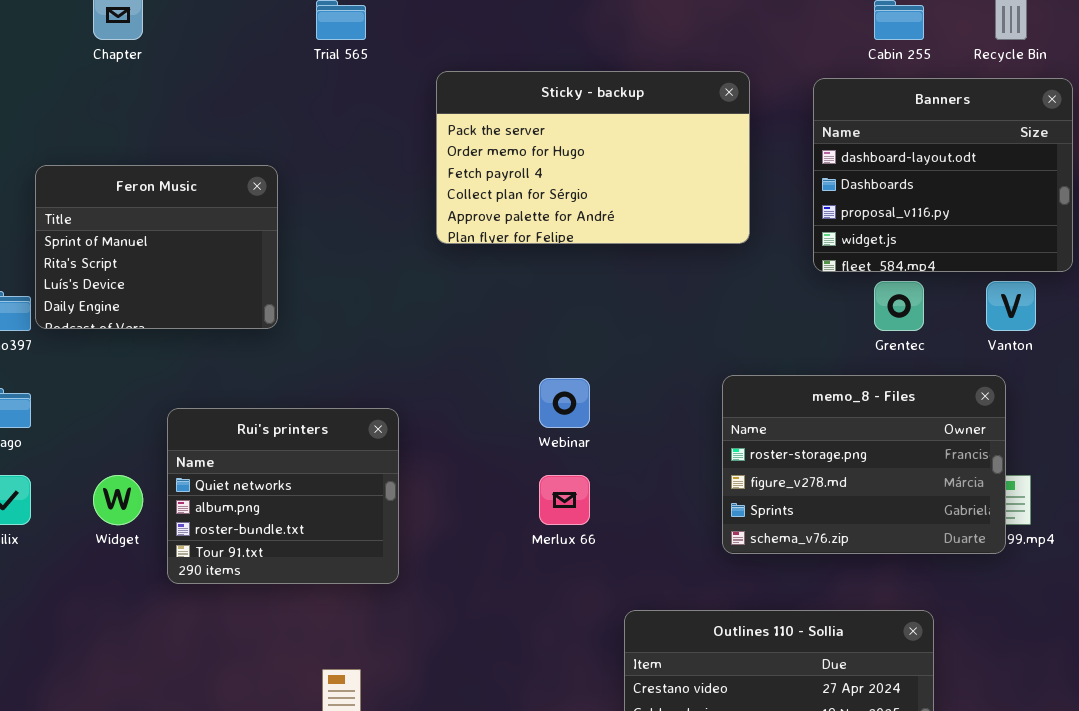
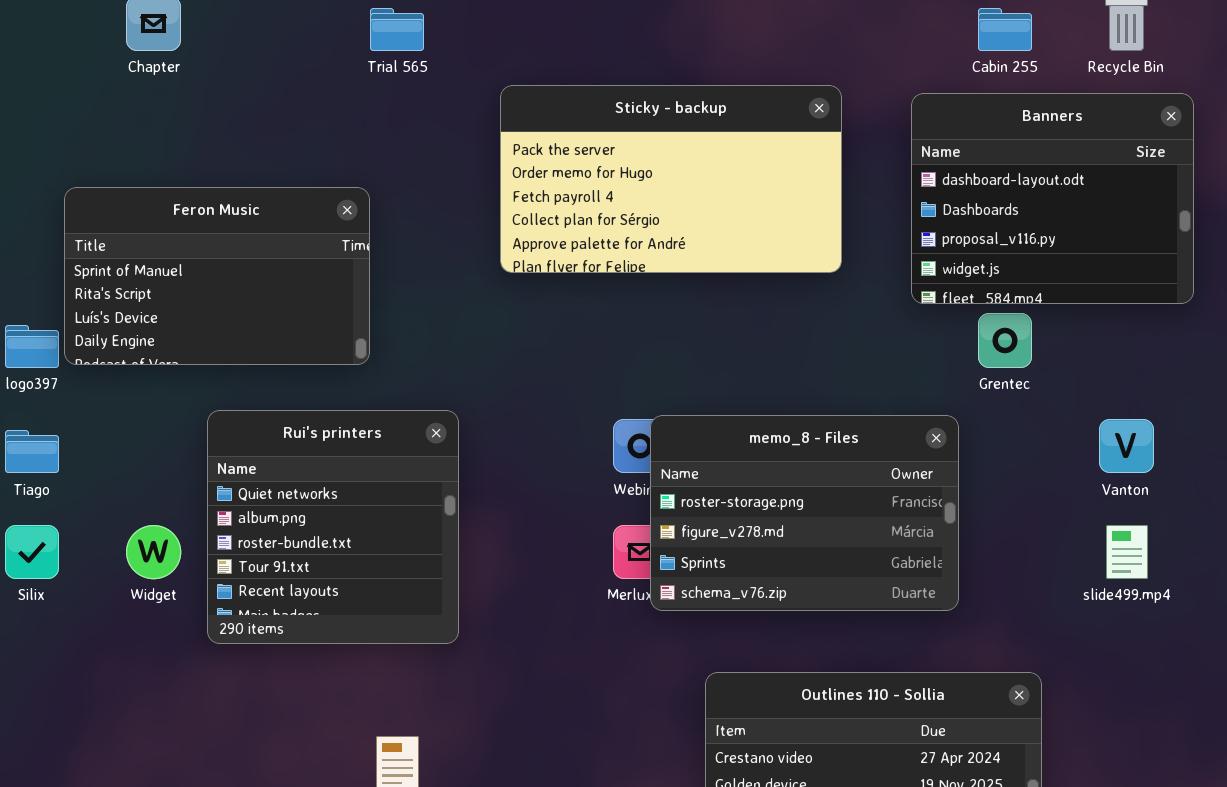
Feron Music: [35,165,278,329] -> [64,187,370,365], resized
Vanton: [986,281,1036,331] -> [1099,419,1154,473], moved
memo_8 - Files: [722,375,1006,554] -> [650,415,959,611], moved
Rui's printers: [167,408,399,584] -> [207,410,459,644], resized

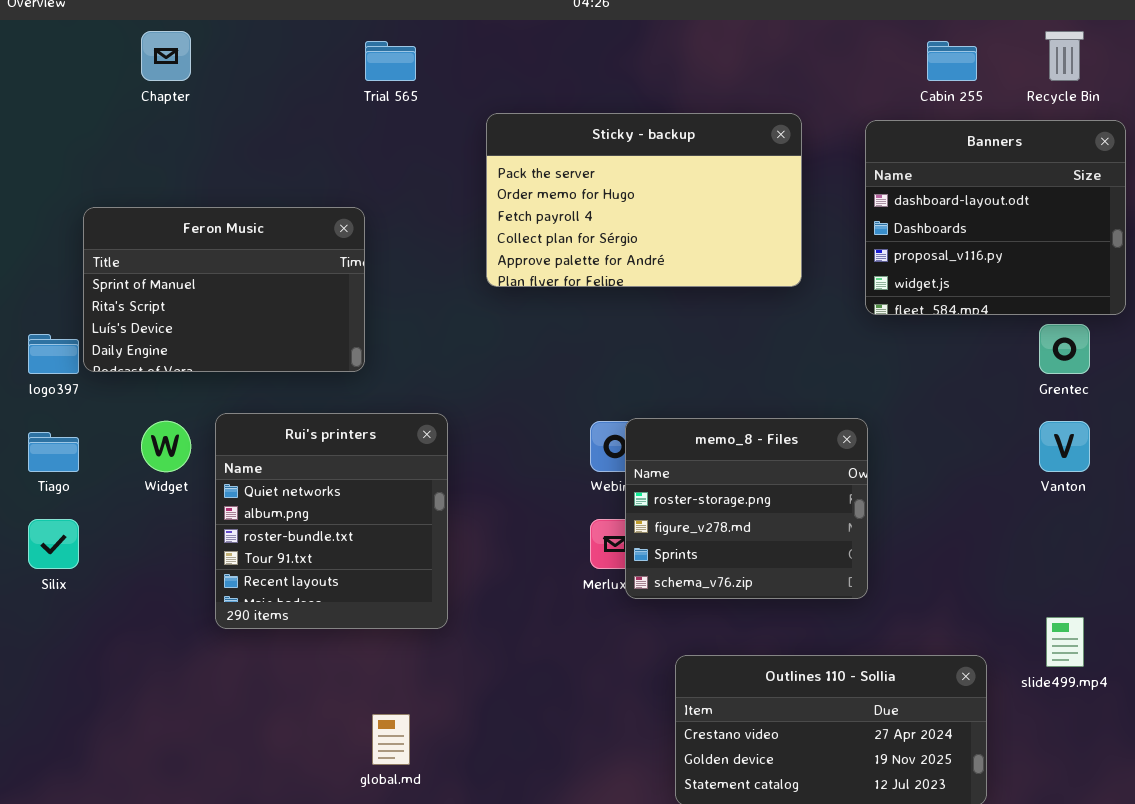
Grentec: [978,313,1032,368] -> [1039,324,1090,374], moved
memo_8 - Files: [650,415,959,611] -> [625,418,868,599], resized
Widget: [126,525,181,579] -> [141,421,191,472], moved
slide499.mp4: [1106,525,1148,579] -> [1046,617,1084,667], moved

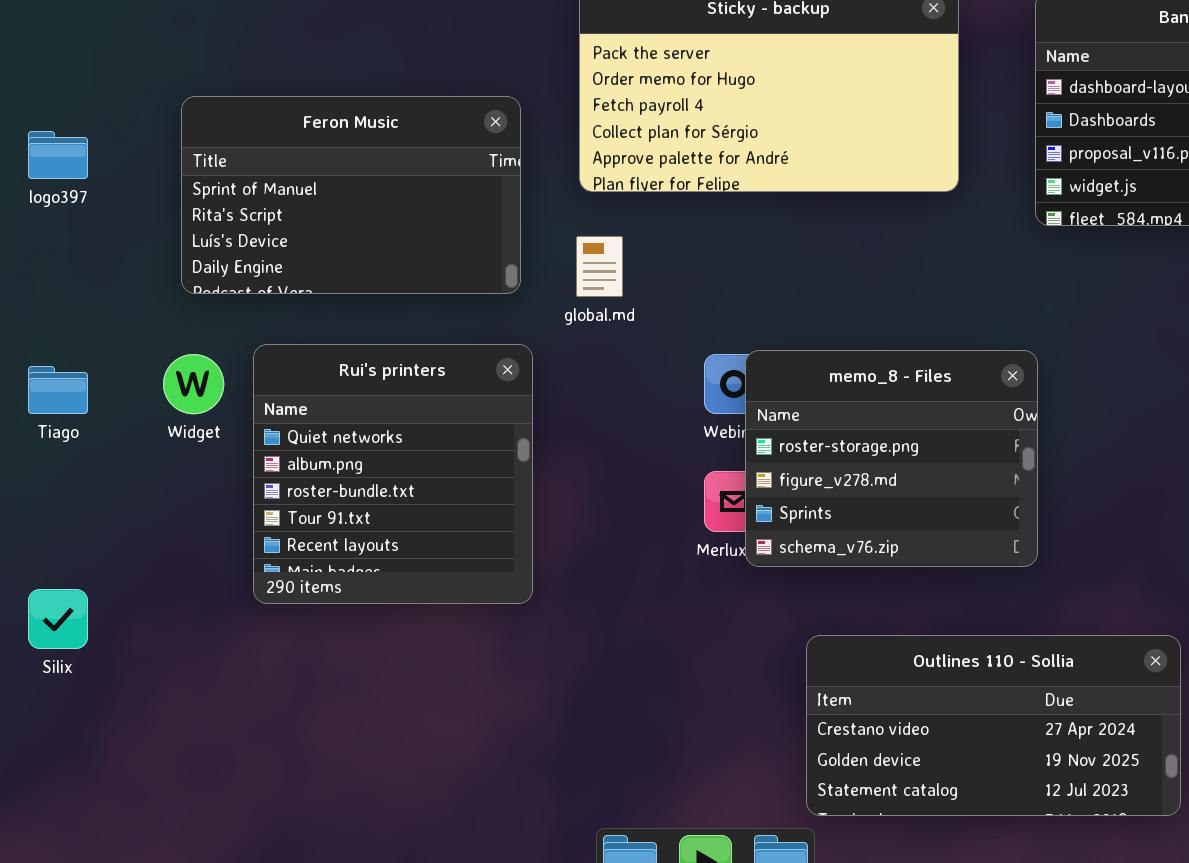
Feron Music: [83,207,365,372] -> [181,96,521,294], moved
logo397: [28,334,79,374] -> [28,131,88,179], moved
Silix: [28,519,79,569] -> [28,589,88,649], moved
global.md: [372,714,410,765] -> [576,236,623,297], moved

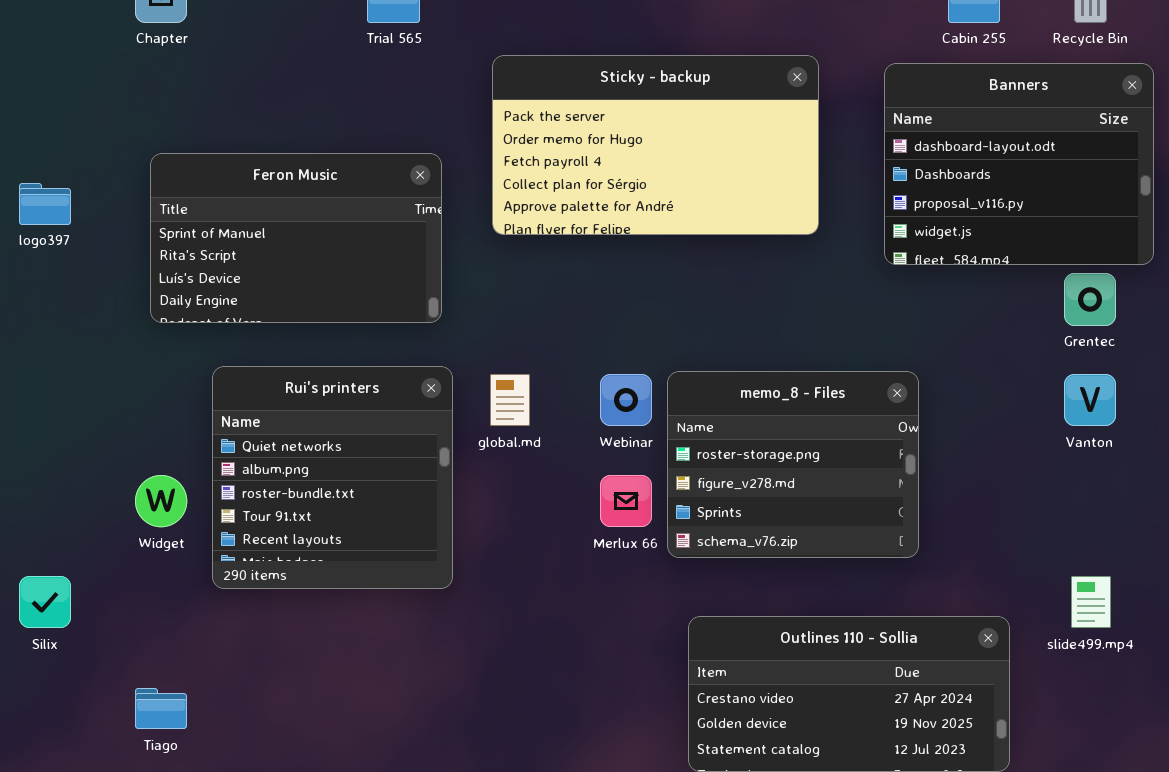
global.md: [576,236,623,297] -> [490,374,530,426], moved
memo_8 - Files: [745,350,1038,567] -> [667,371,919,558], moved
Widget: [163,354,224,414] -> [135,475,187,527], moved
Tiago: [28,366,88,414] -> [135,688,187,729], moved

